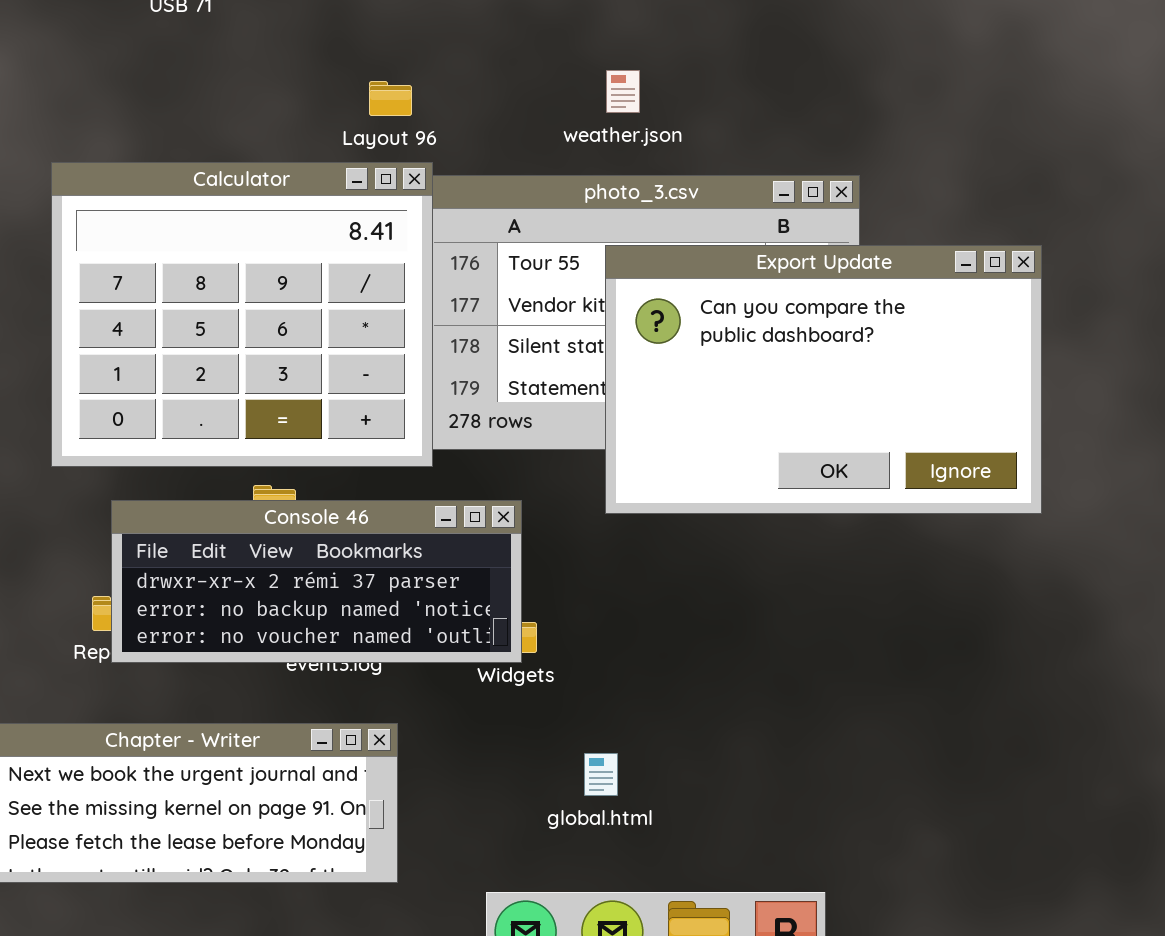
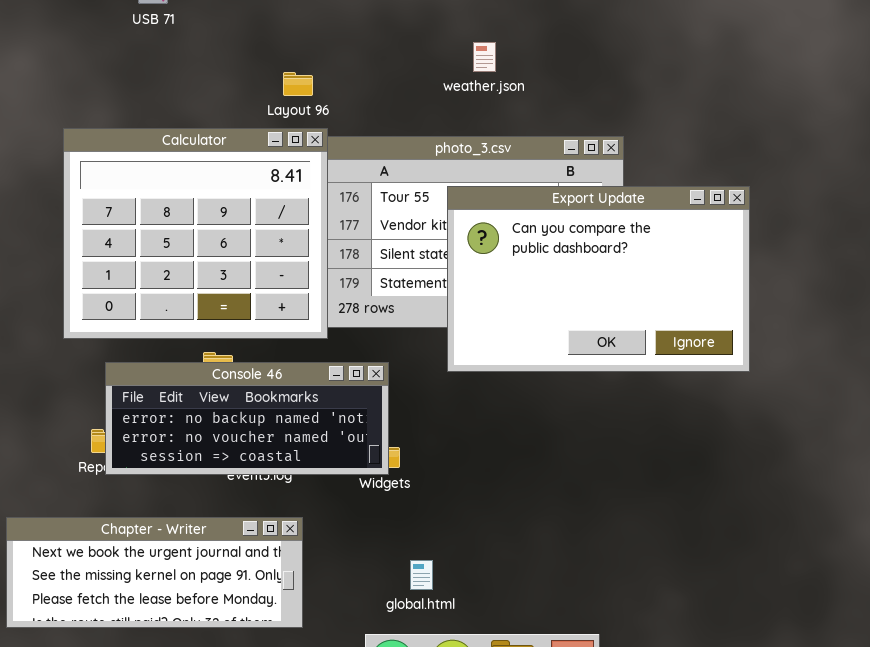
weather.json: [606,70,640,113] -> [473,42,496,72], moved
Console 46: [111,500,522,663] -> [105,362,389,475], scrolled down 1 row
global.html: [584,753,618,796] -> [410,560,433,590], moved

